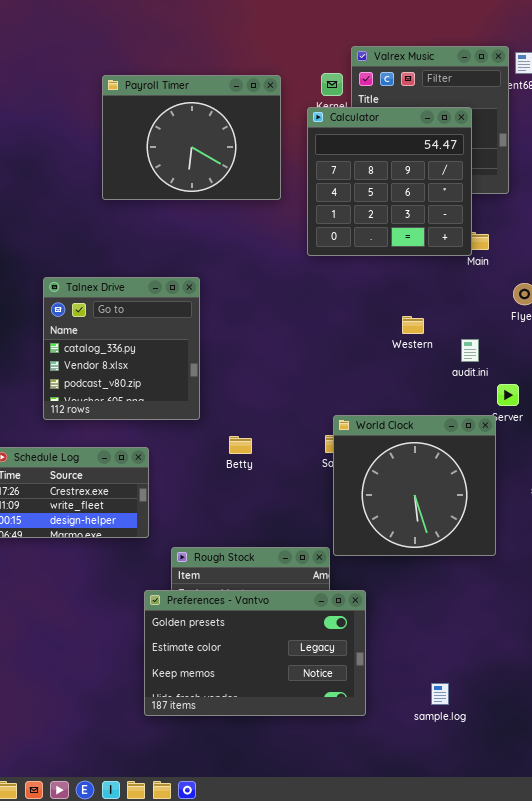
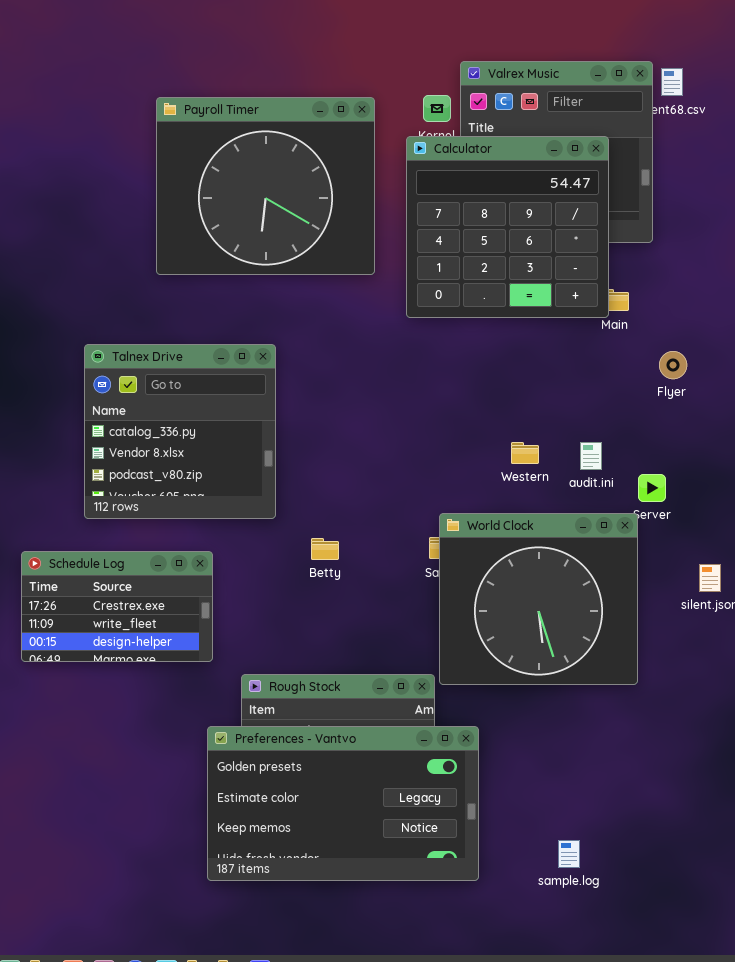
Payroll Timer: [102,75,281,200] -> [156,97,375,275], resized
Western: [402,316,424,334] -> [511,442,539,464], moved
audit.ini: [461,339,479,362] -> [580,442,602,470], moved

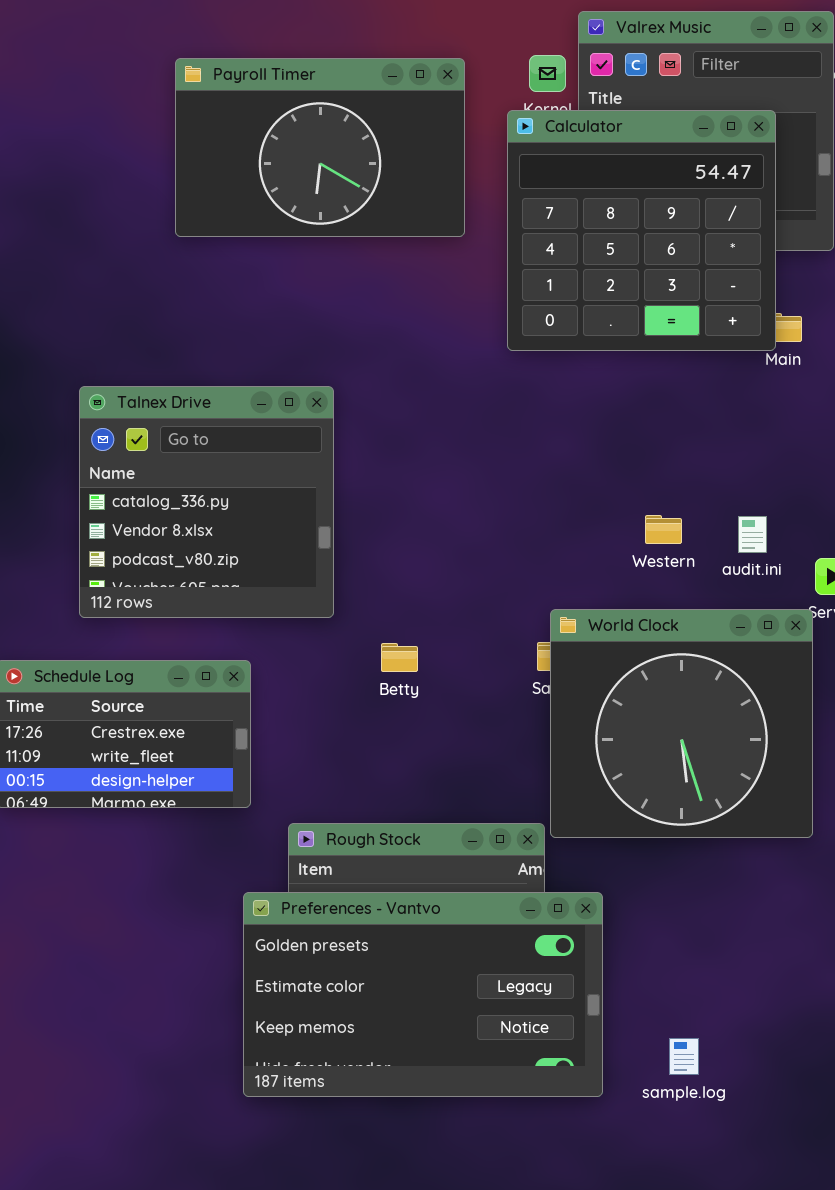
Payroll Timer: [156,97,375,275] -> [175,58,465,237], resized
sample.log: [558,840,580,868] -> [669,1038,699,1075], moved

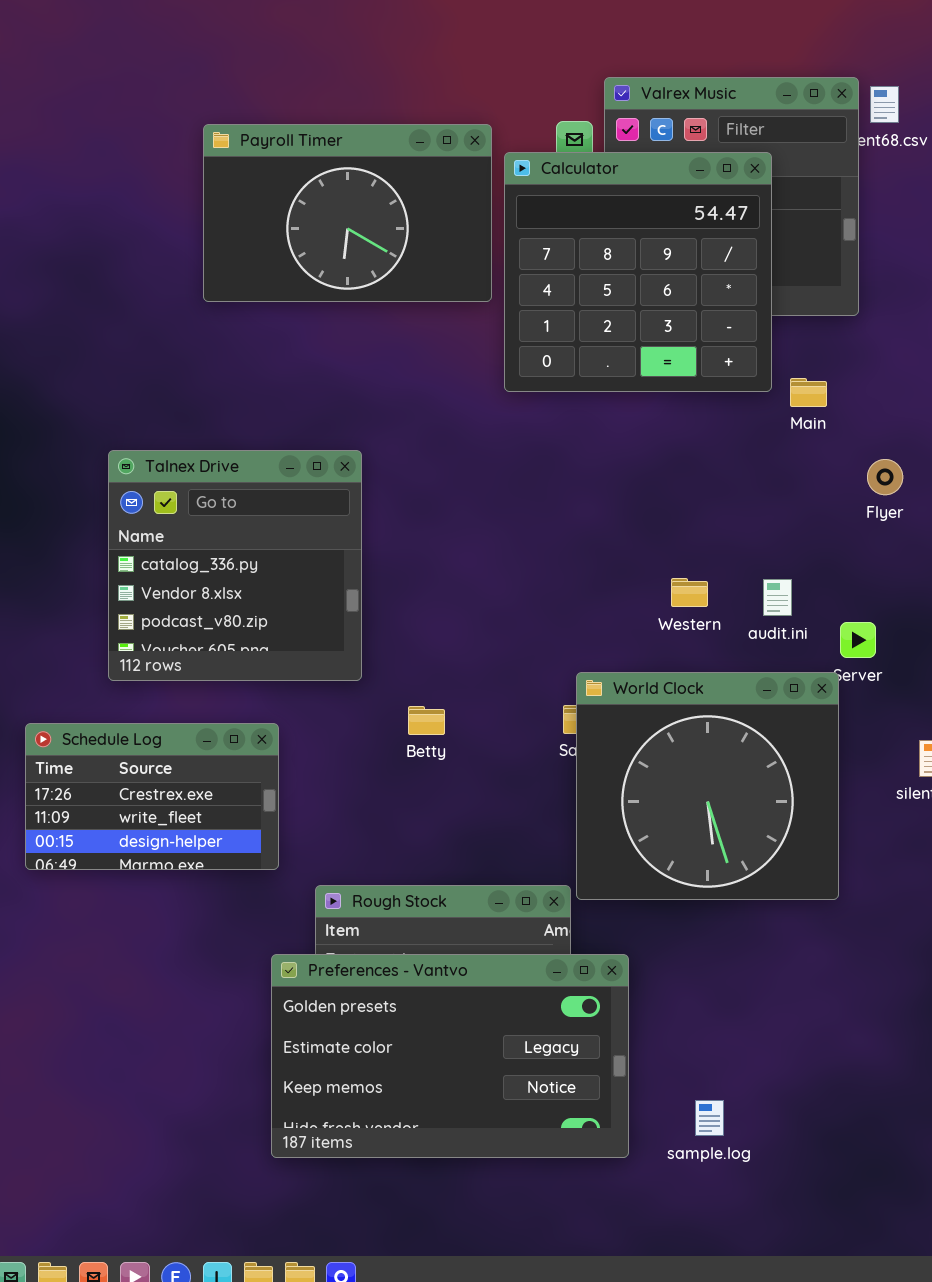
Calculator: [507,110,776,351] -> [504,152,772,392], moved

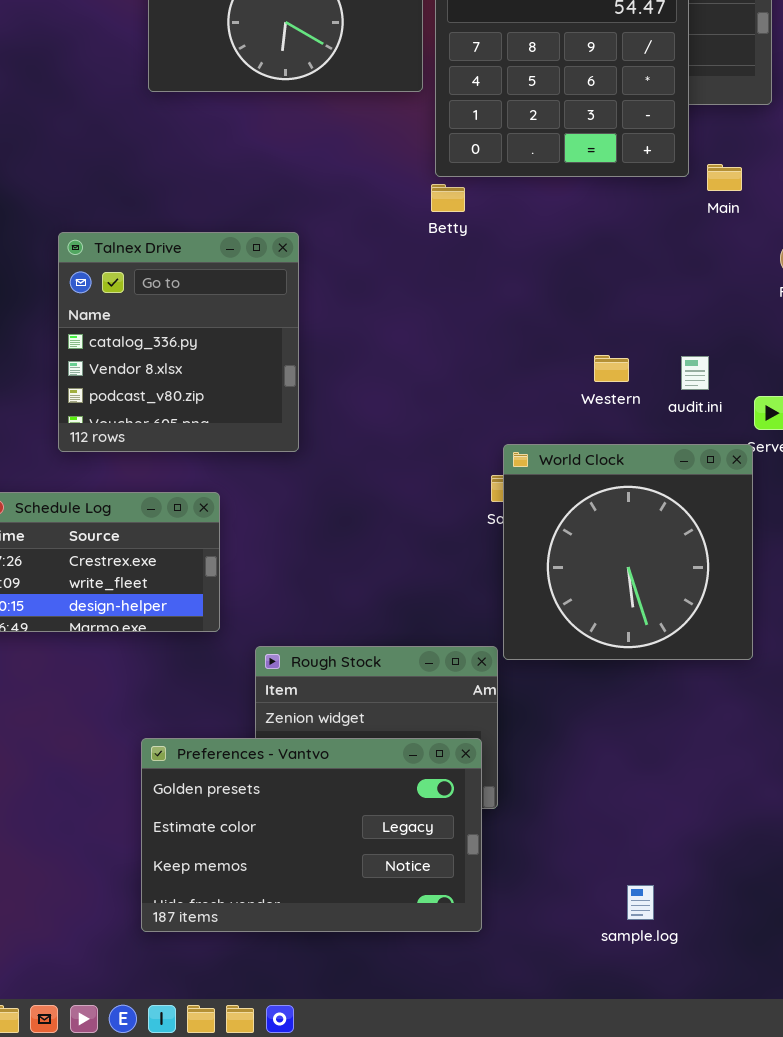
Betty: [408,706,445,735] -> [431,184,465,212], moved
Preferences - Vantvo: [271,954,629,1158] -> [141,738,482,932], moved
sample.log: [695,1100,724,1136] -> [627,885,654,920], moved

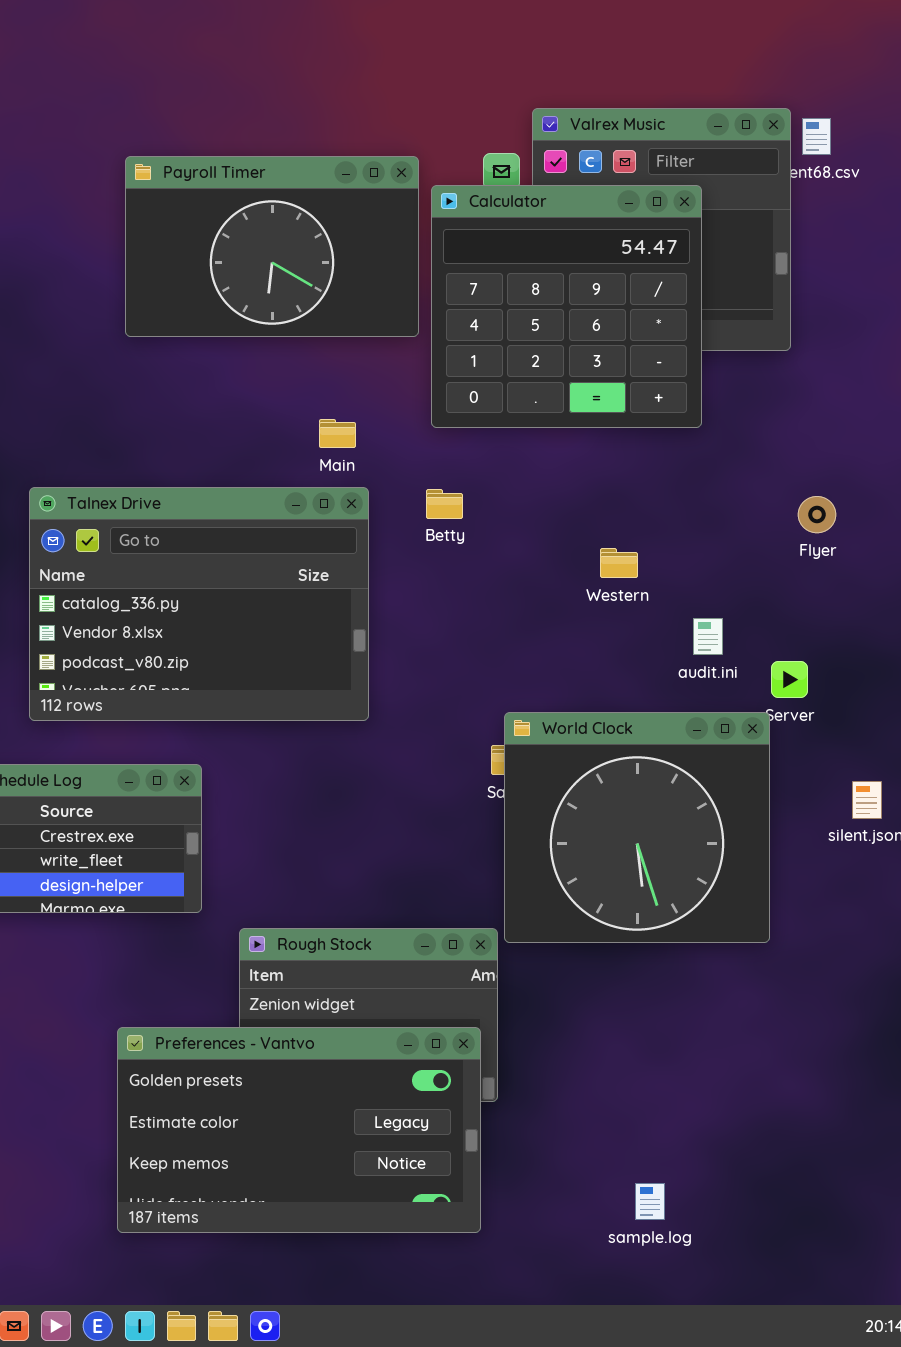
Main: [707,164,742,191] -> [319,419,356,448], moved
Betty: [431,184,465,212] -> [426,489,463,519], moved
Talnex Drive: [58,232,299,452] -> [29,487,369,721], resized
Western: [594,355,629,382] -> [600,548,638,578], moved

